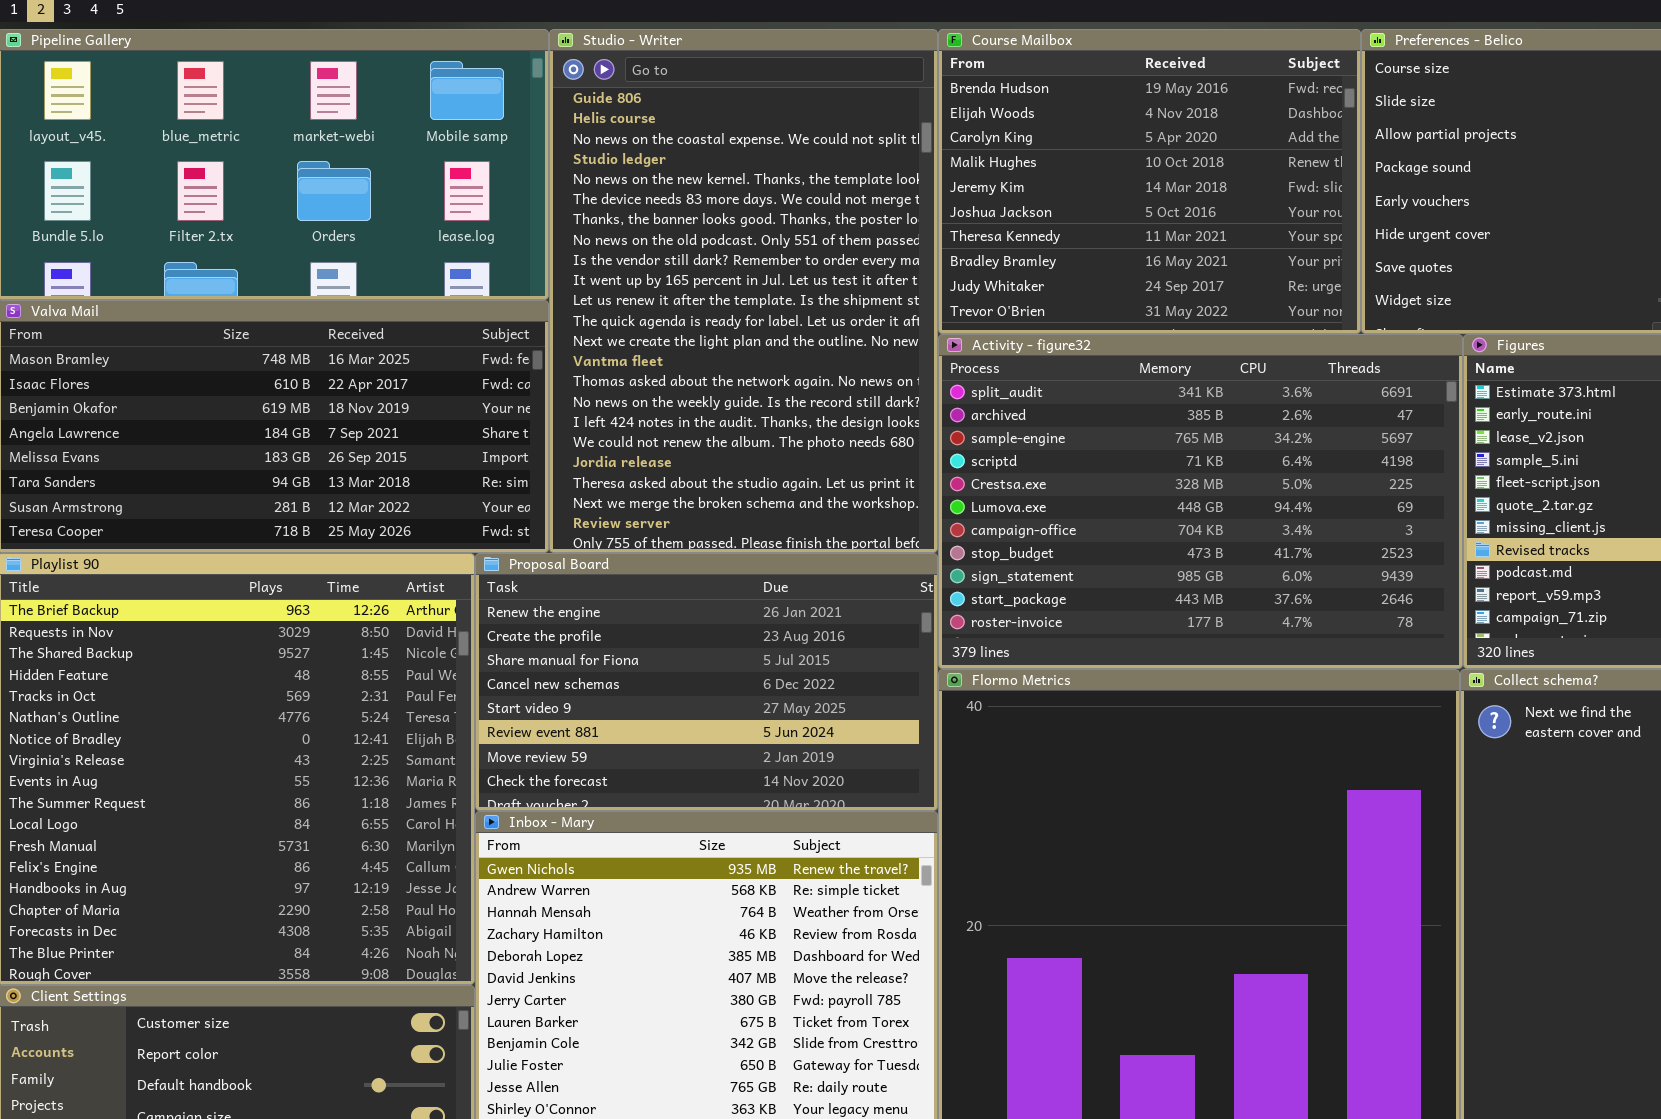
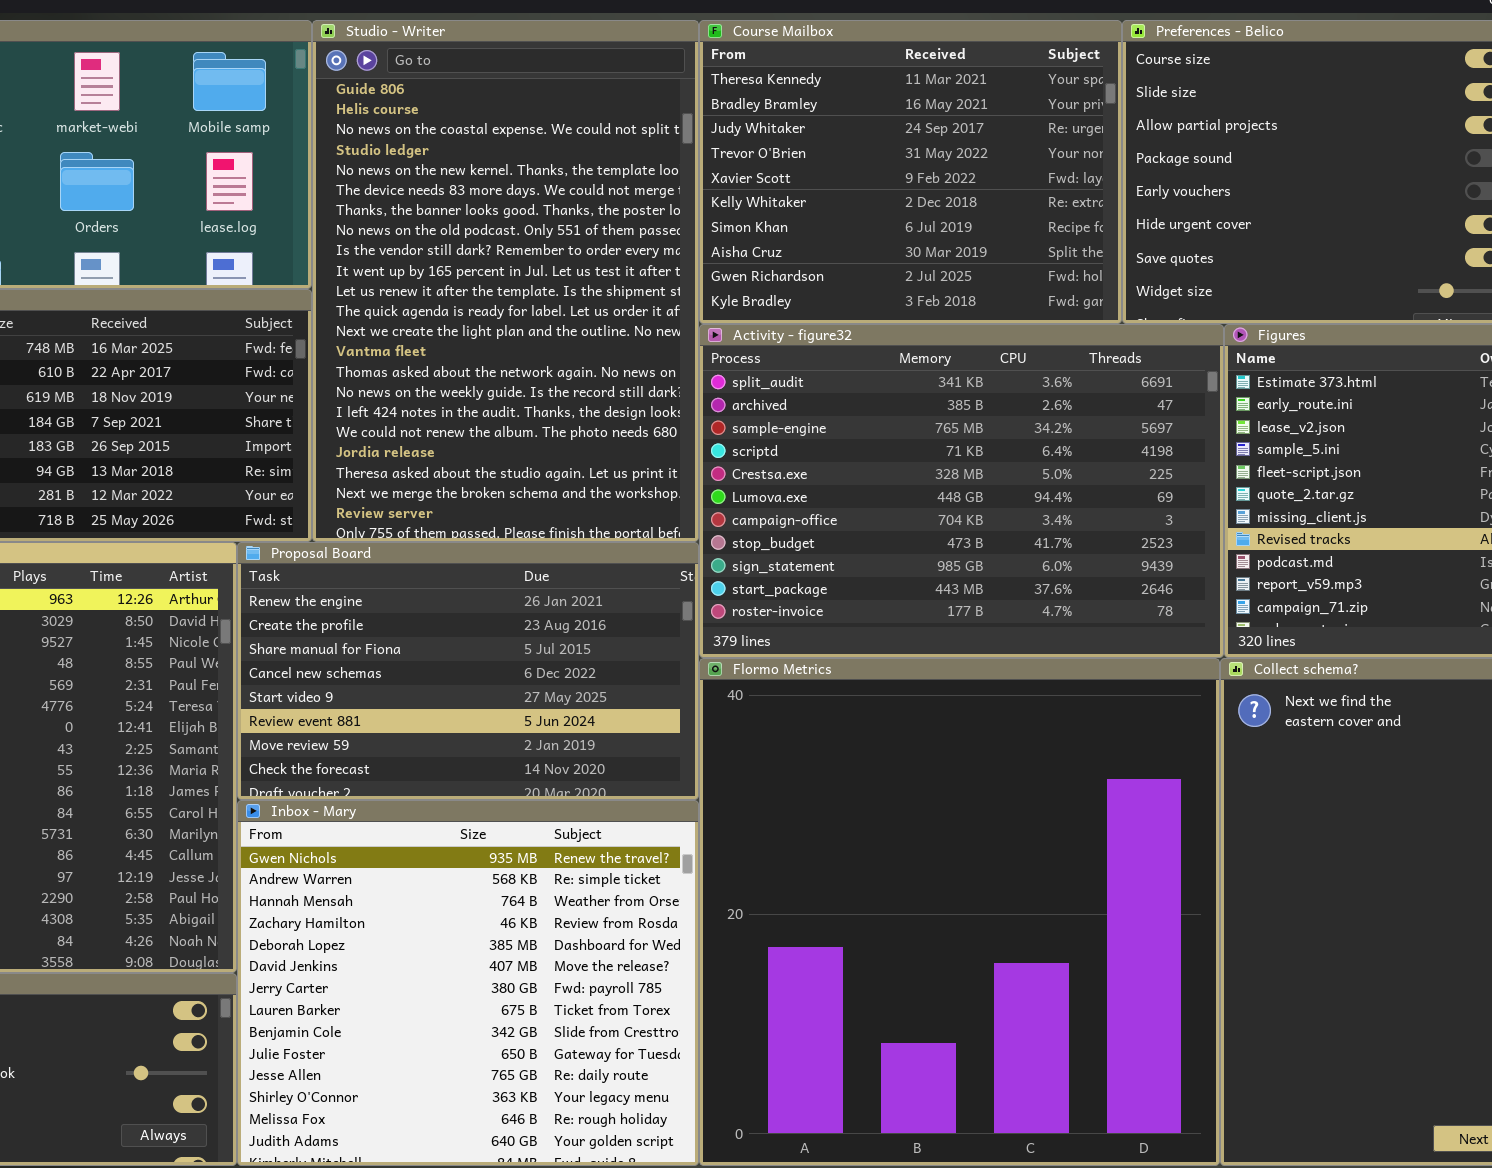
Course Mailbox: [938,29,1361,334] -> [699,20,1122,324], scrolled down 6 rows

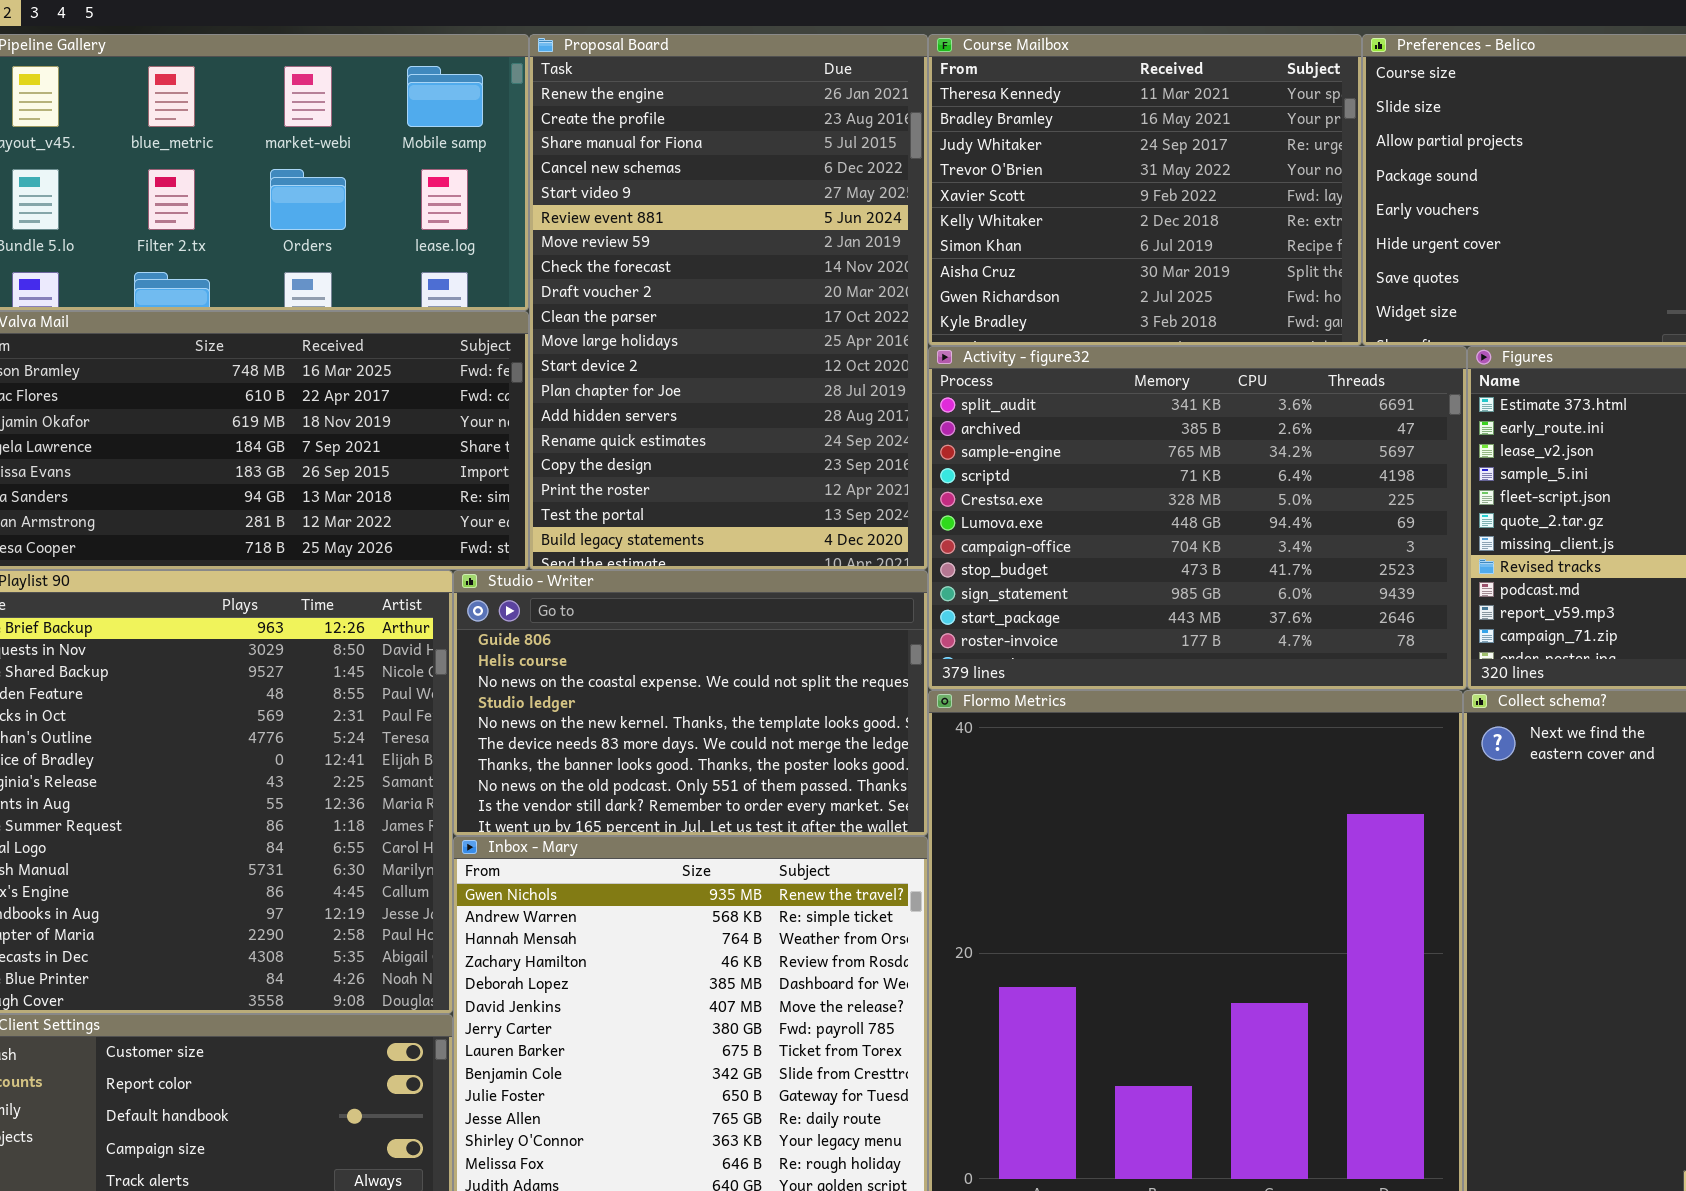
Studio - Writer: [312,20,699,542] -> [453,570,928,836], moved, resized
Proposal Board: [237,542,699,800] -> [529,34,928,570], moved, resized

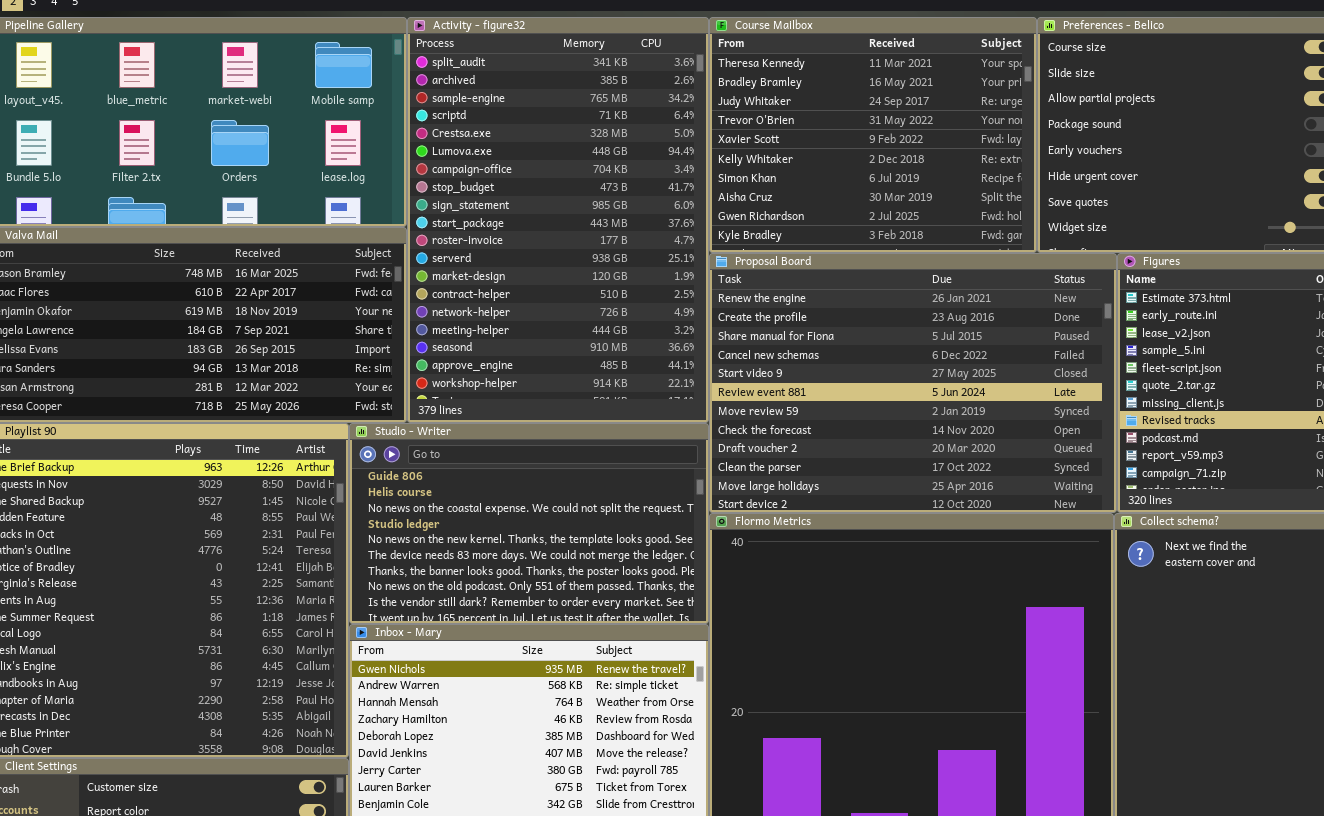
Proposal Board: [529,34,928,570] -> [709,253,1117,513], moved, resized
Activity - figure32: [928,346,1467,690] -> [407,17,709,423], moved, resized

